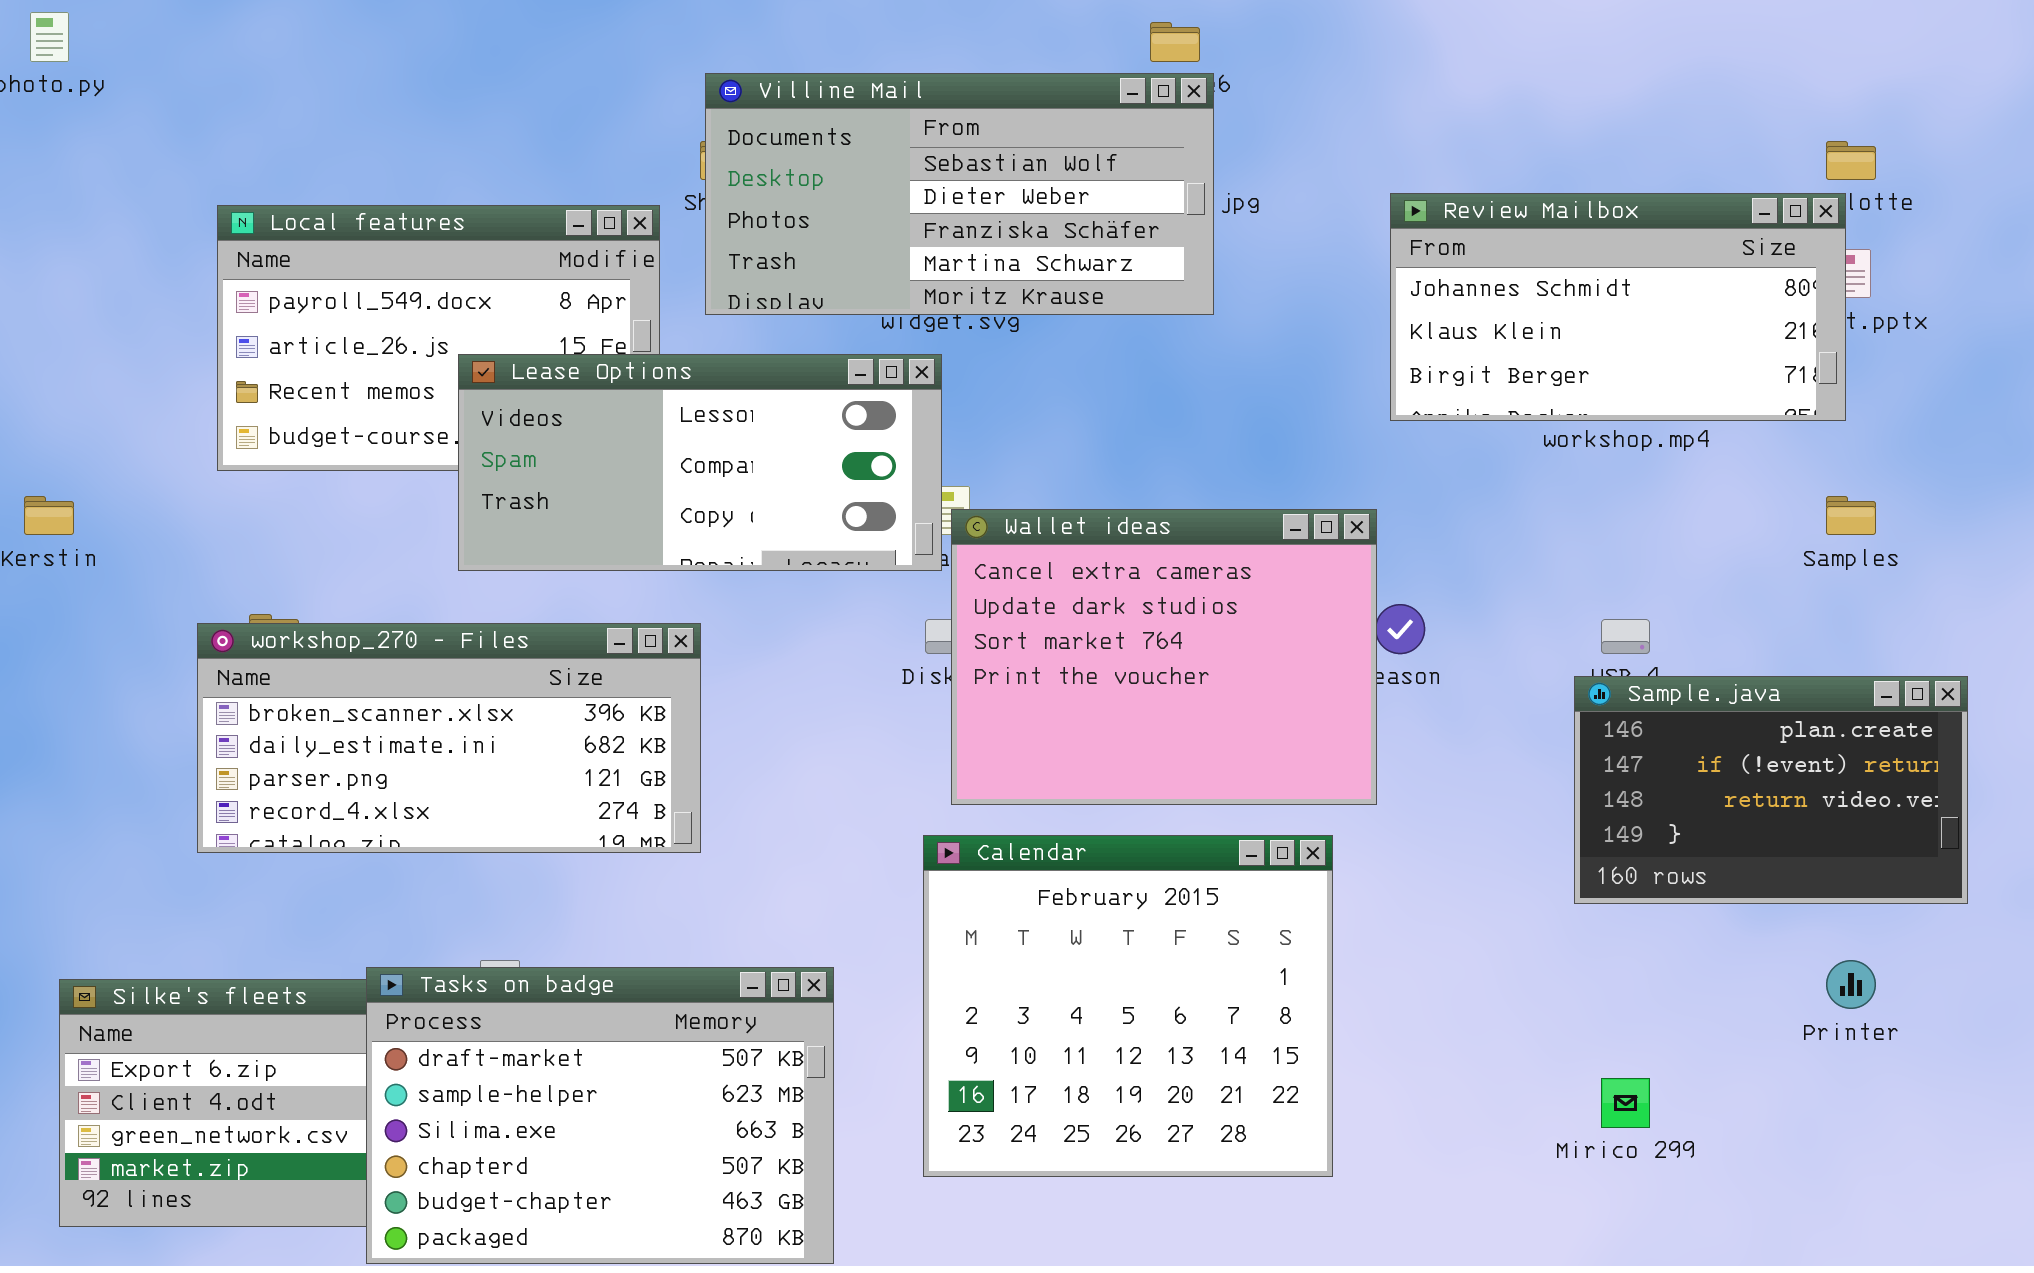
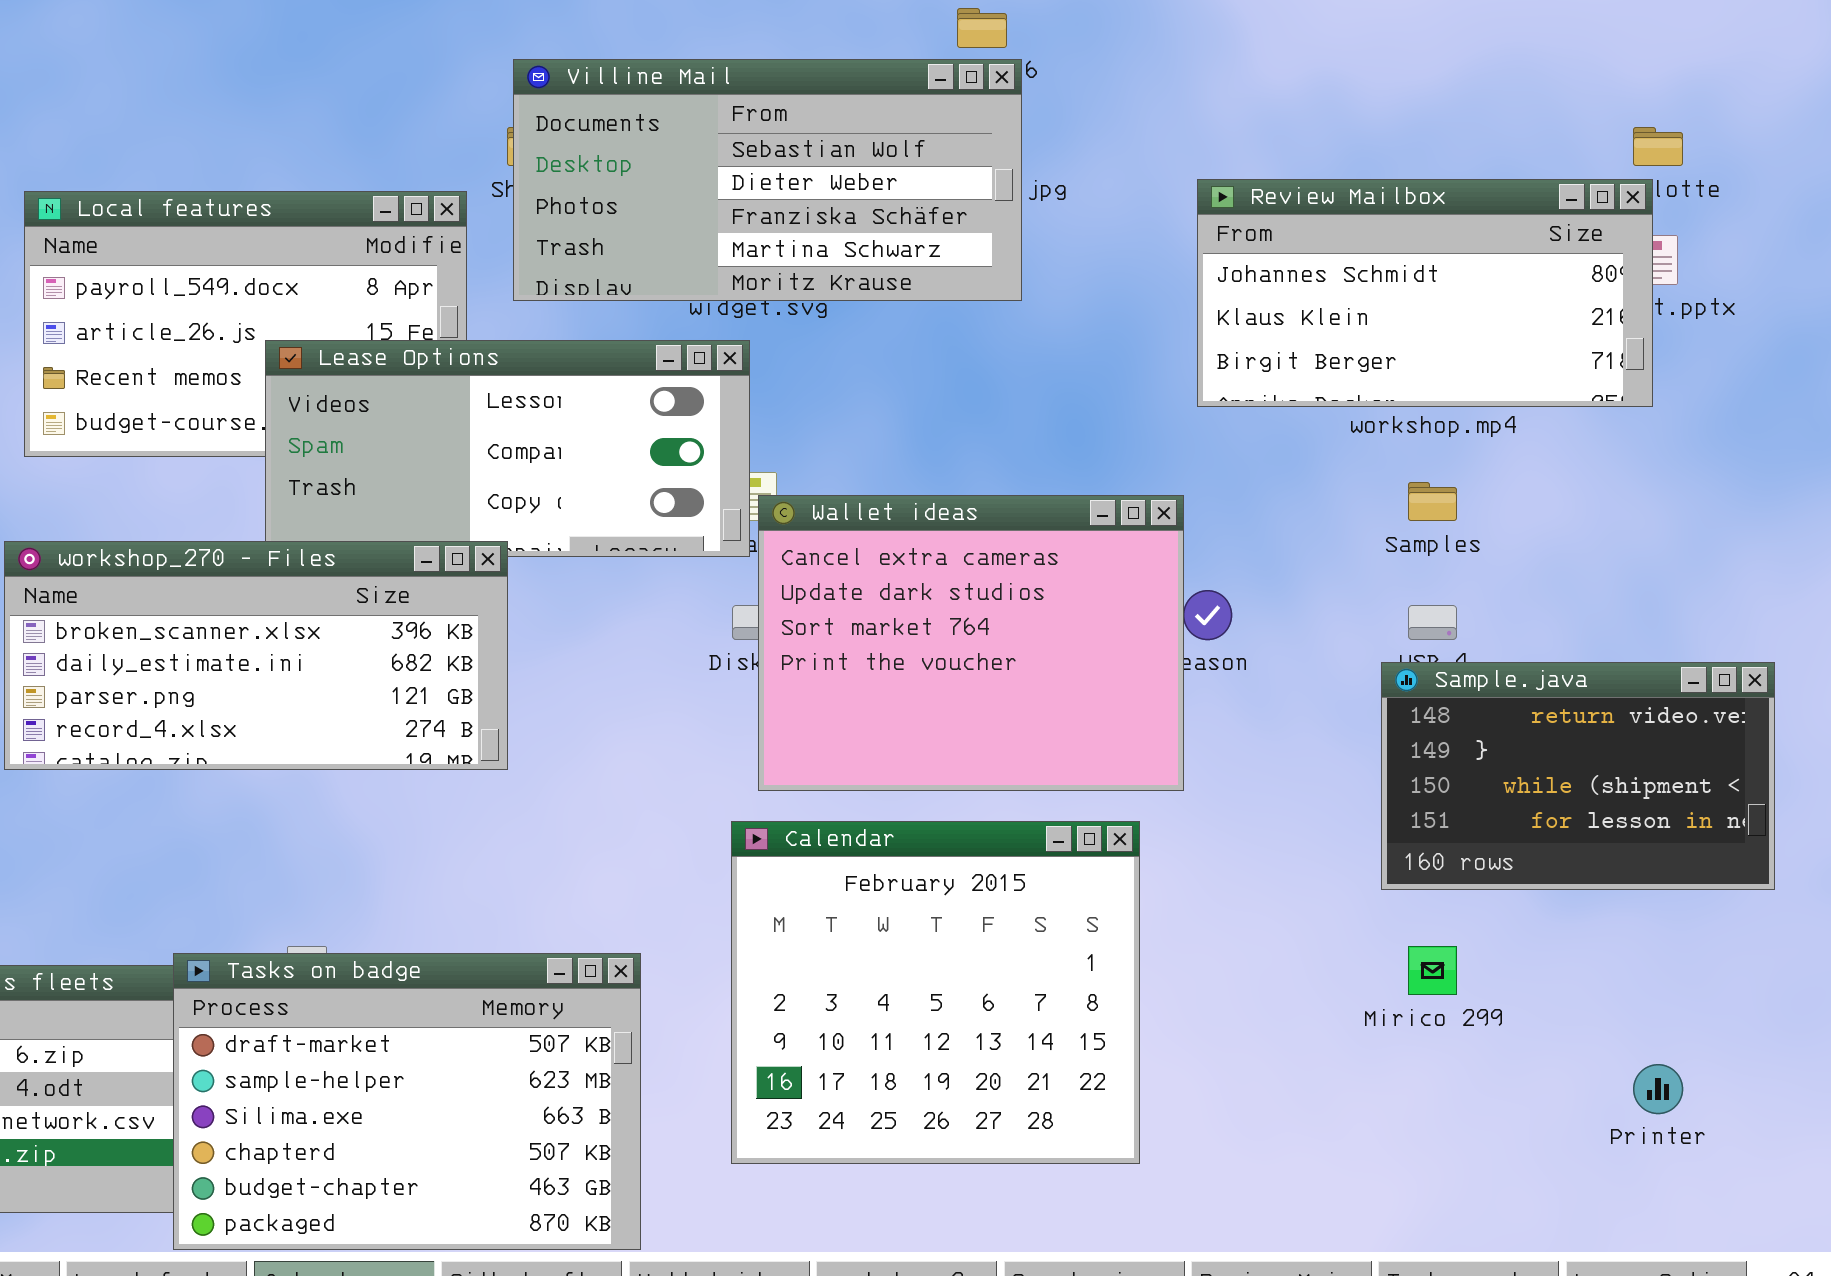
Samples: [1826,496,1876,535] -> [1408,482,1457,521], moved
workshop_270 - Files: [197,623,701,853] -> [4,541,508,770], moved
Sample.java: [1574,676,1968,904] -> [1381,662,1775,890], scrolled down 2 rows
Printer: [1826,960,1876,1009] -> [1633,1064,1683,1114], moved
Mirico 299: [1601,1078,1650,1128] -> [1408,946,1457,995], moved

